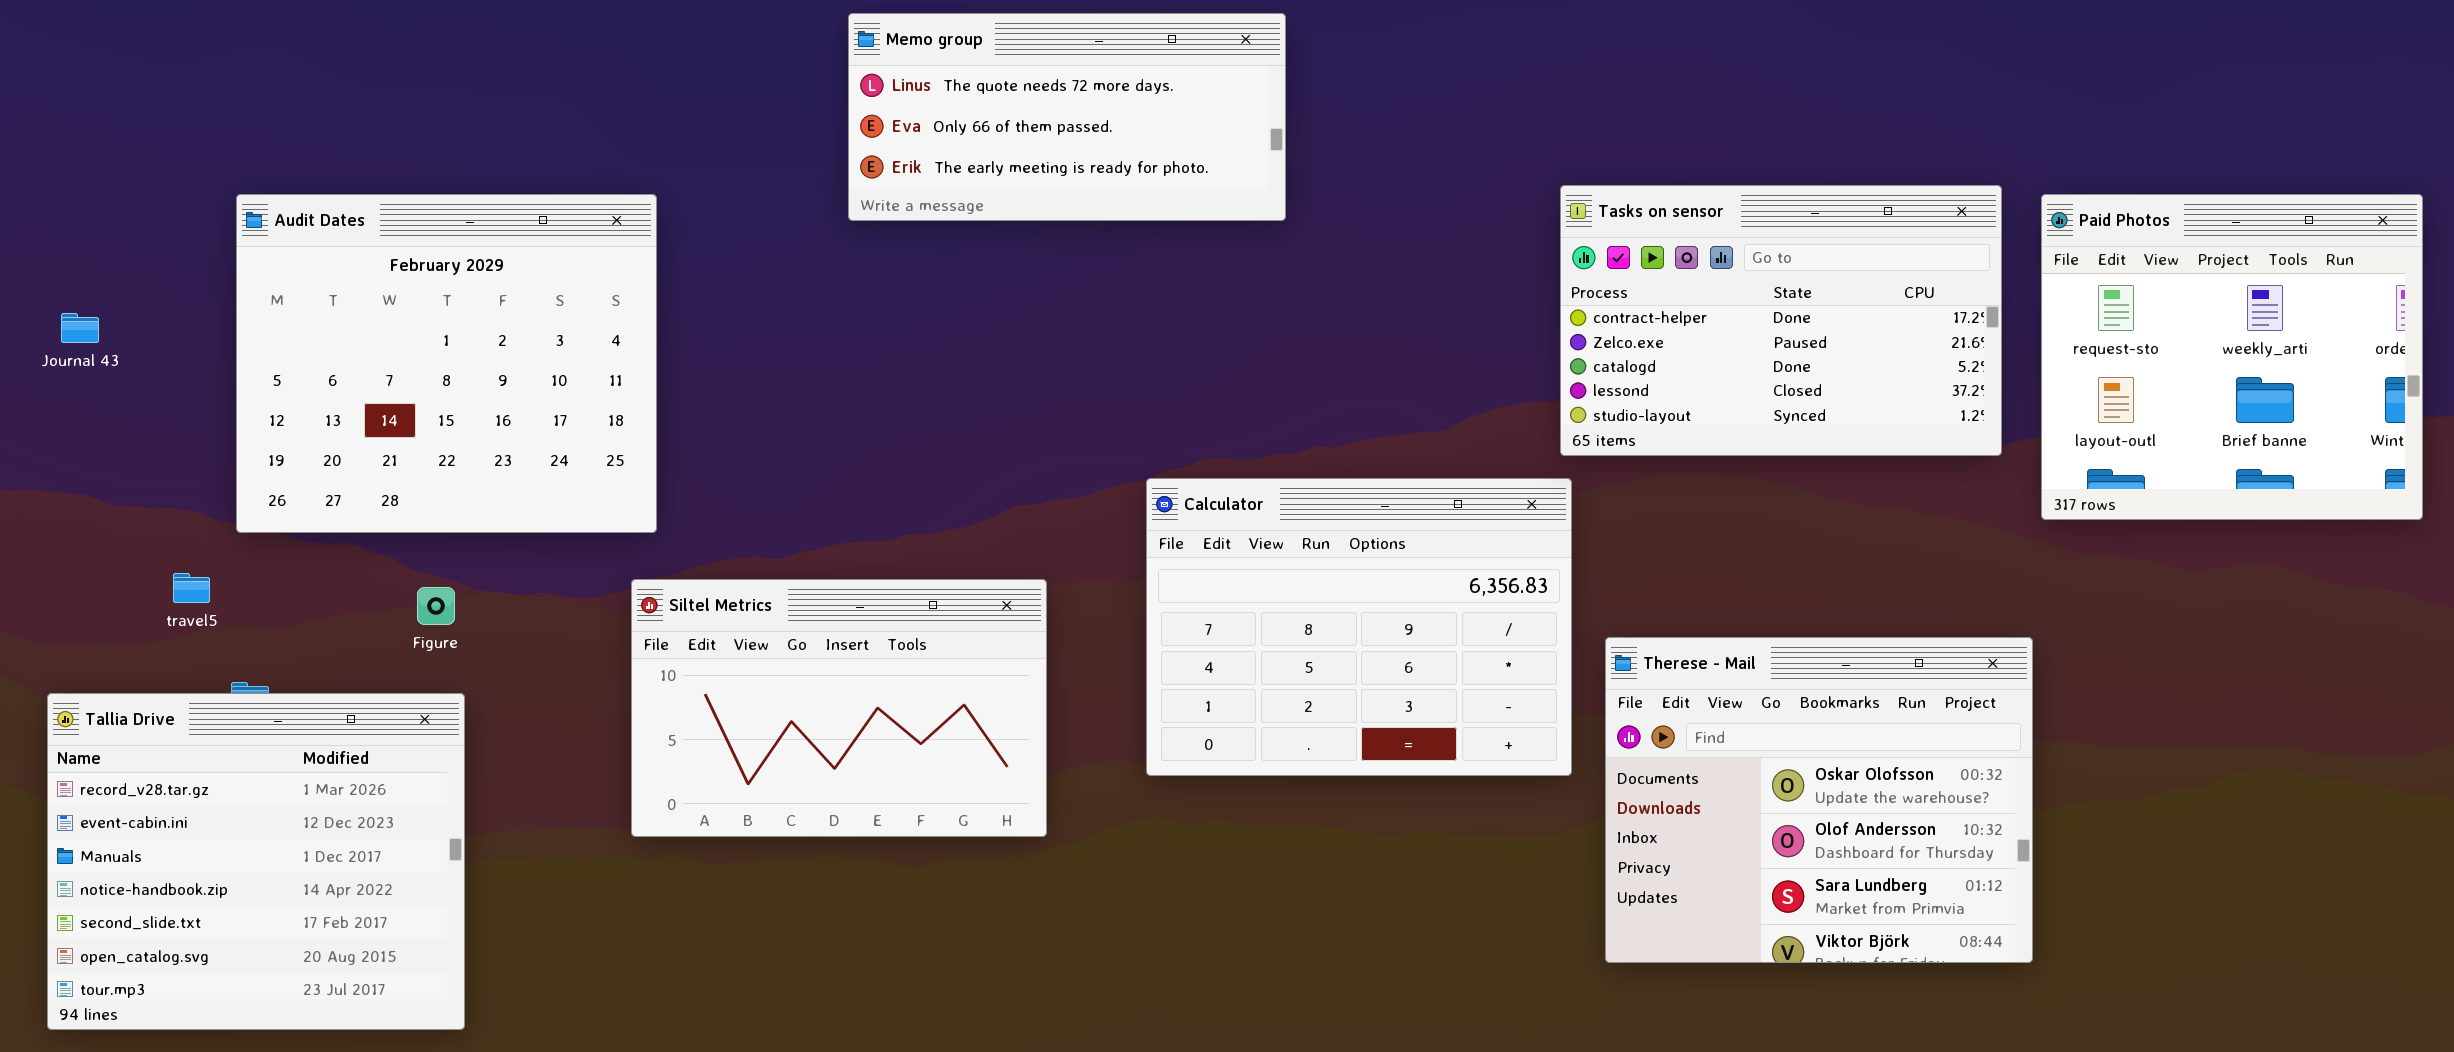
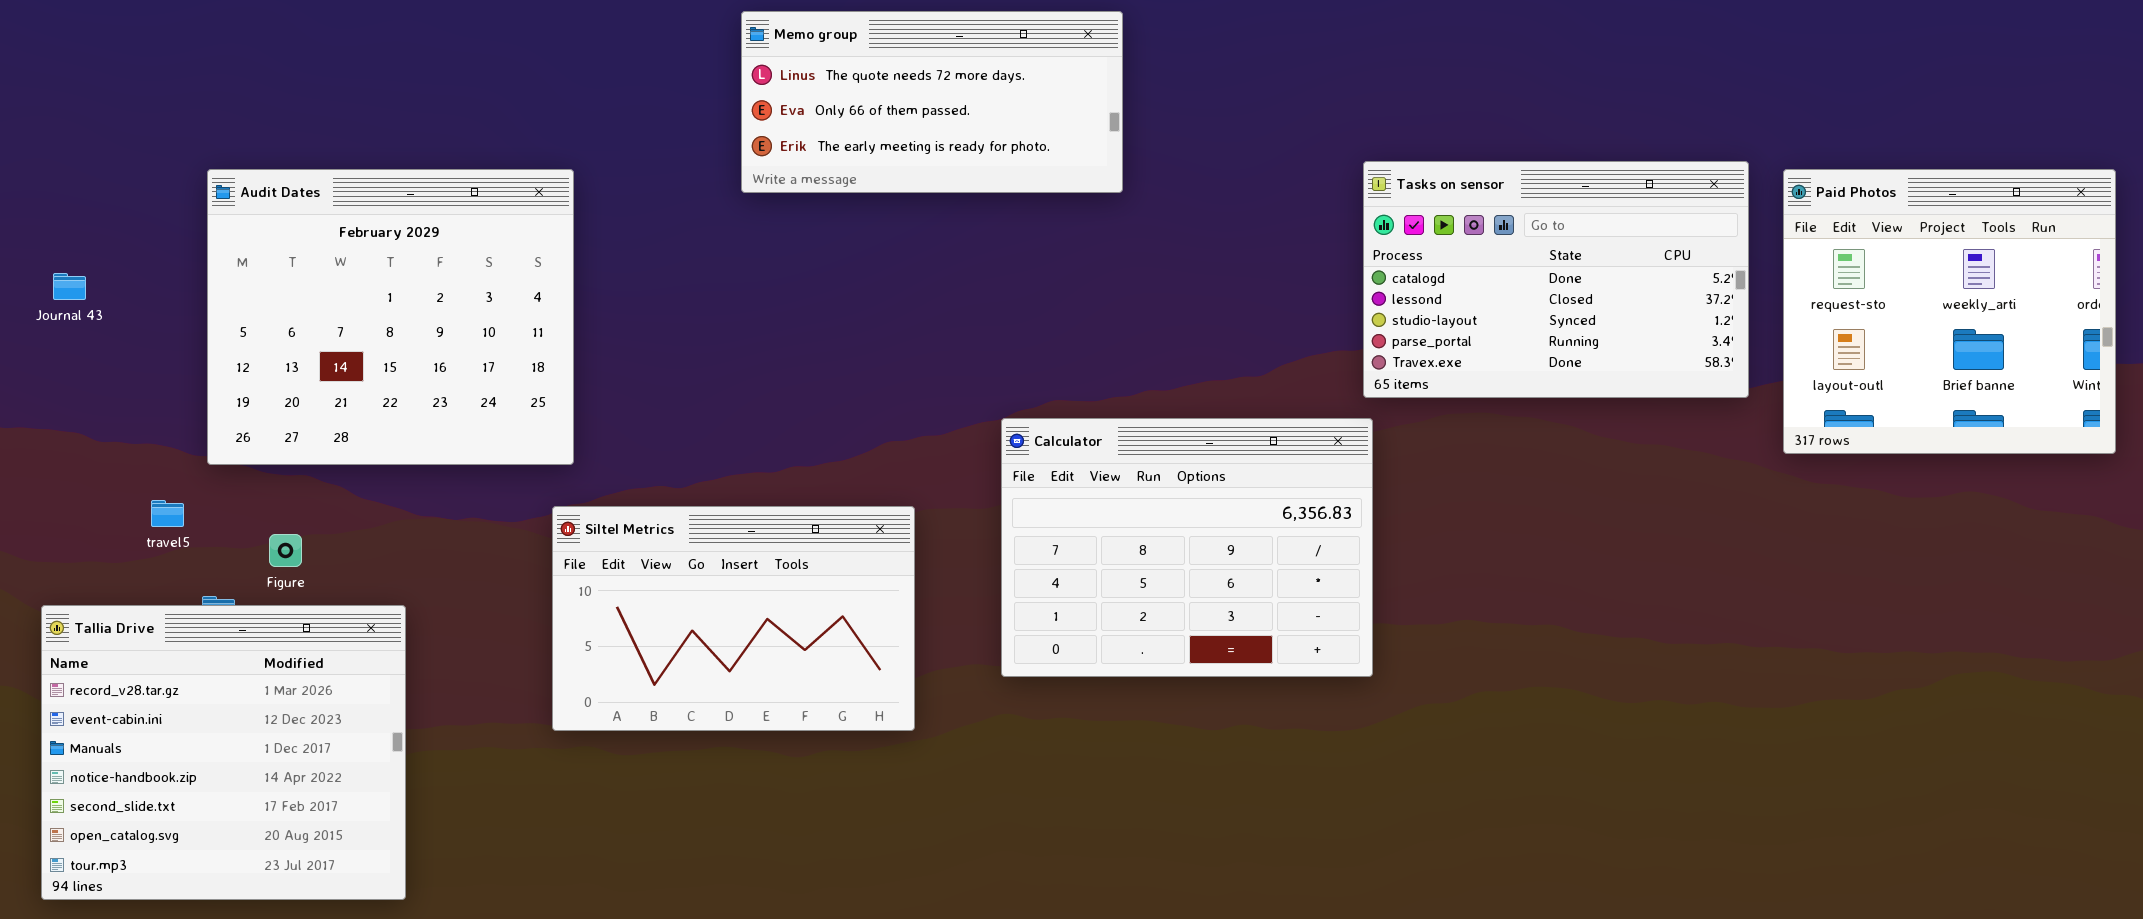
Tasks on sensor: [1560,185,2002,456] -> [1363,161,1749,398], scrolled down 2 rows
Figure: [417,587,455,625] -> [269,534,302,567], moved
Therese - Mail: [1605,637,2033,963] -> none, closed

